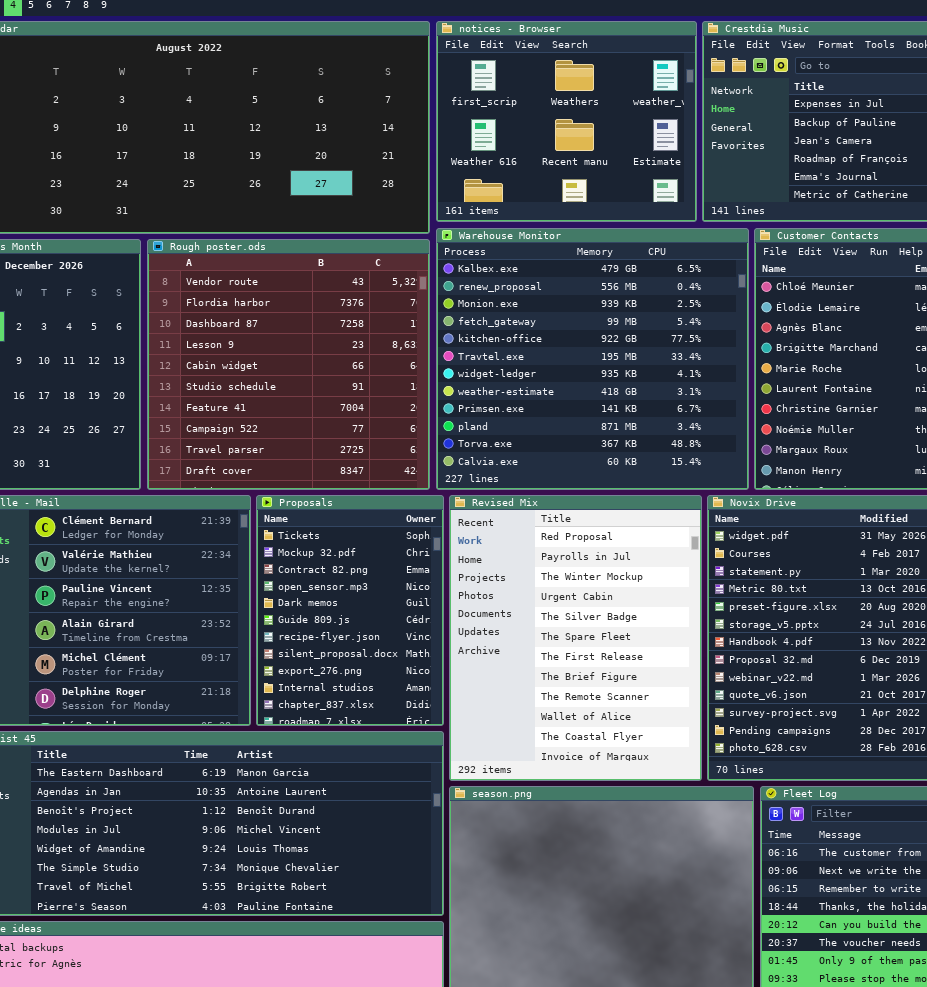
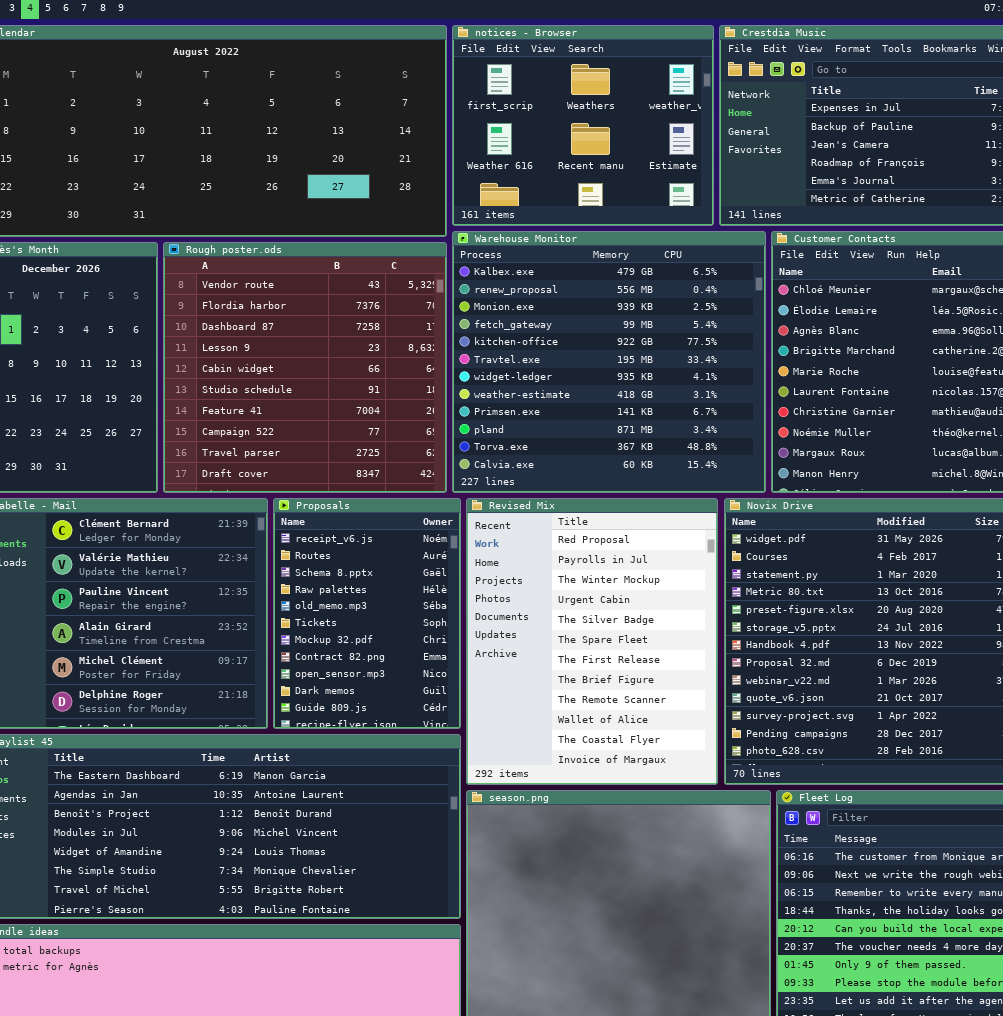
Proposals: [256,495,444,726] -> [273,498,461,729], scrolled up 5 rows

